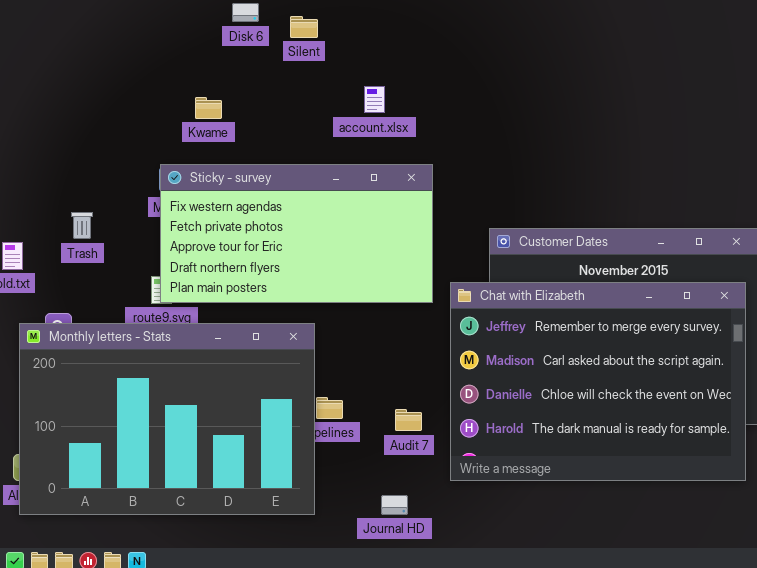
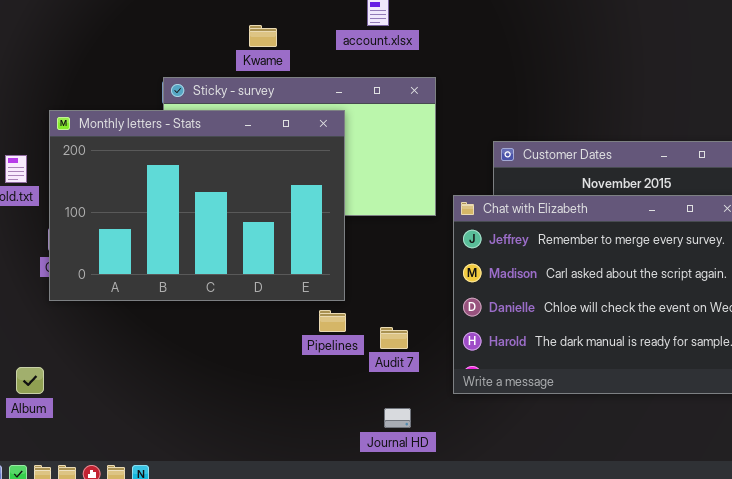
Kwame: [195,97,222,119] -> [249,25,277,47], moved
Monthly letters - Stats: [19,323,315,515] -> [49,110,345,301], moved
Audit 7: [395,409,422,431] -> [380,327,408,349], moved

